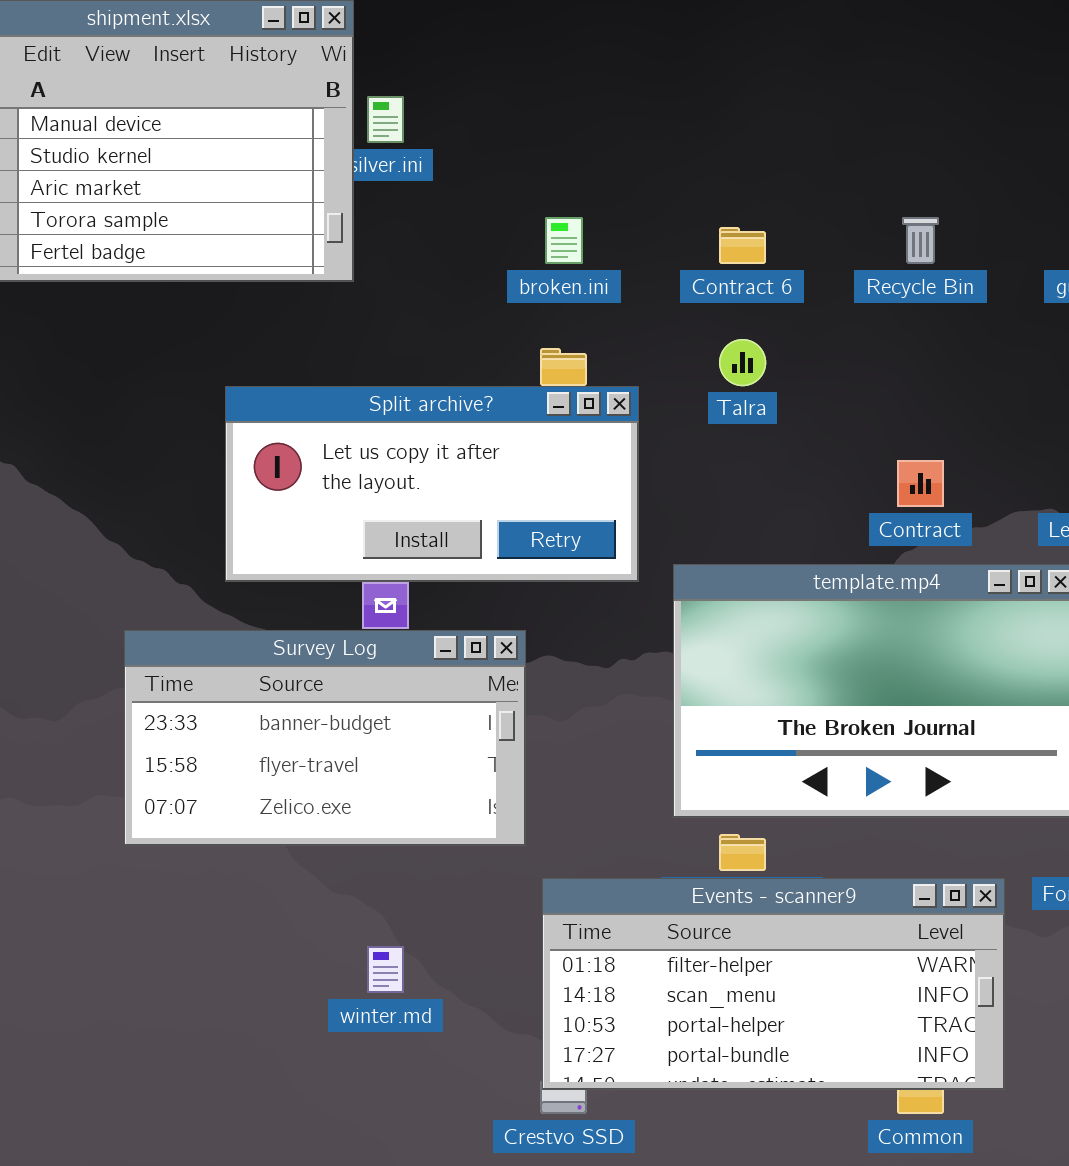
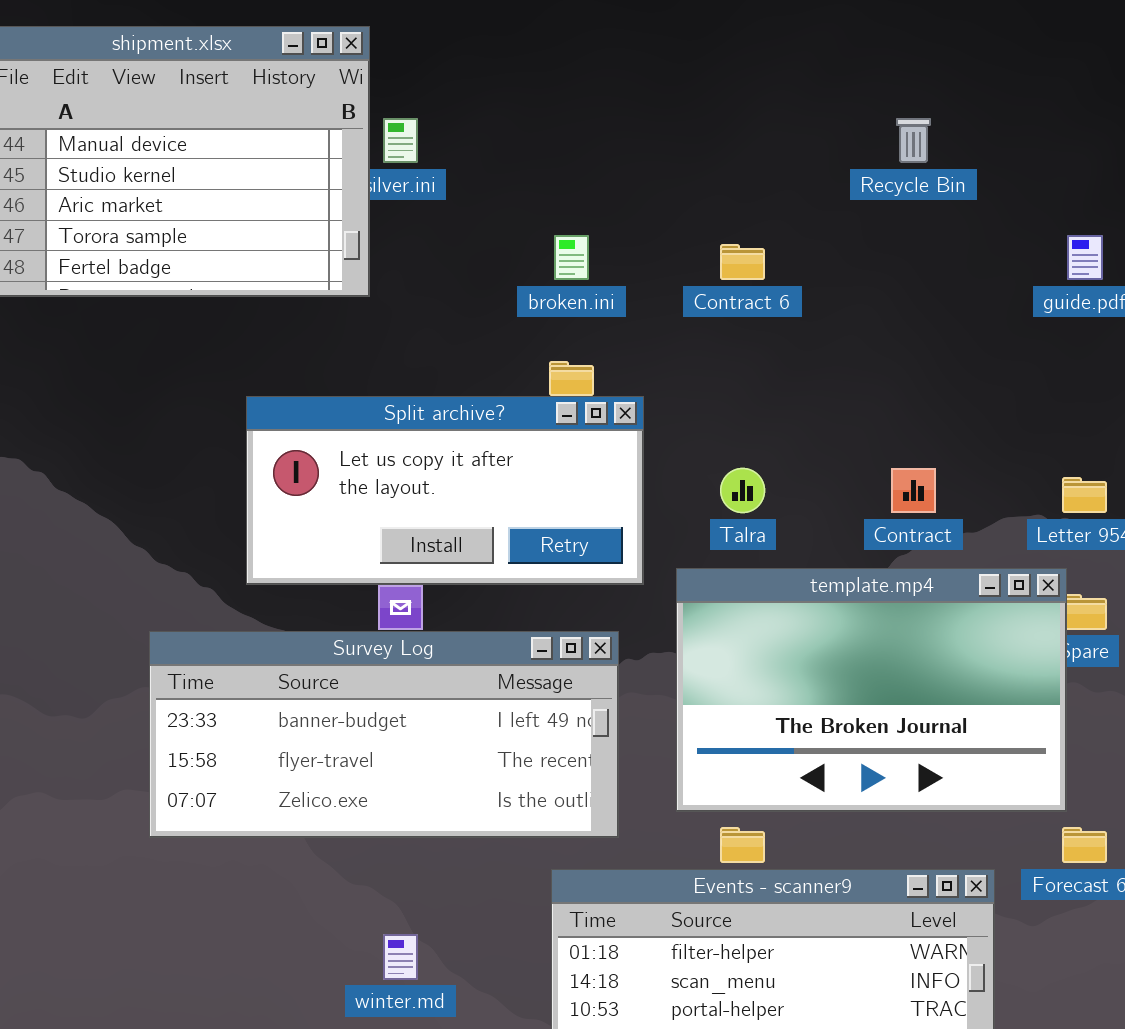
Recycle Bin: [902,217,939,264] -> [896,118,931,163], moved
Talra: [719,339,766,386] -> [720,468,765,513], moved
Survey Log: [124,630,526,846] -> [149,631,619,838], resized

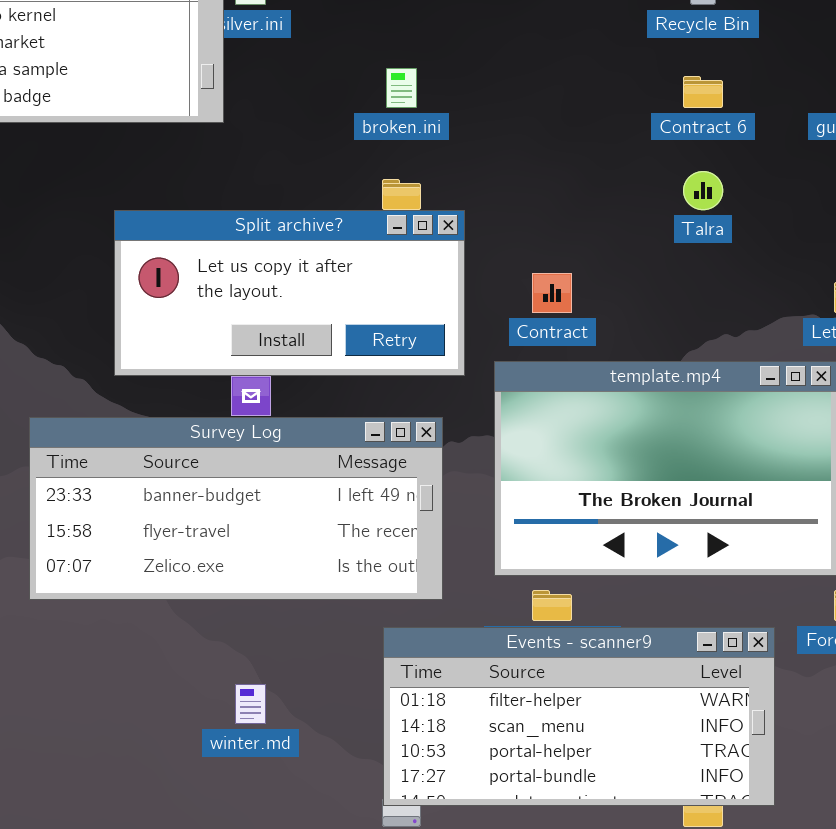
Contract 6: [720,244,765,280] -> [683,76,723,108], moved
Talra: [720,468,765,513] -> [683,171,723,210], moved
Contract: [891,468,936,513] -> [532,273,572,313], moved

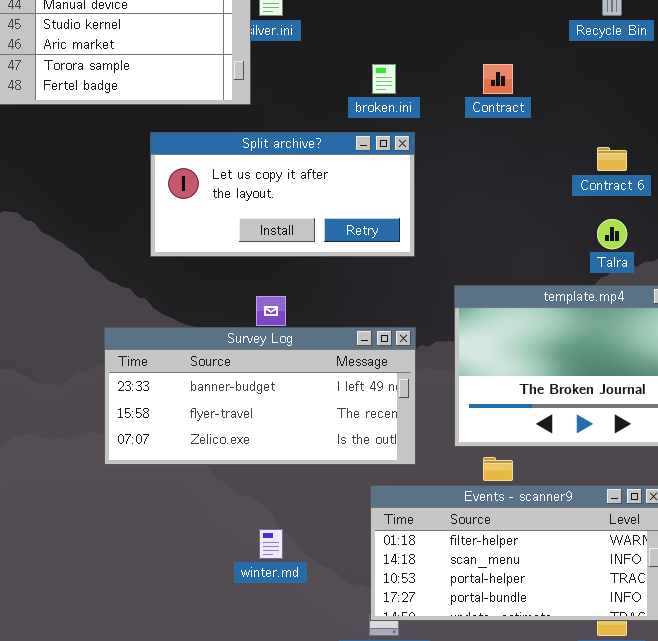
Contract 6: [683,76,723,108] -> [597,147,627,171], moved
Talra: [683,171,723,210] -> [597,219,627,249], moved
Split archive?: [114,210,465,376] -> [150,132,415,257], moved
Contract: [532,273,572,313] -> [483,64,513,94], moved

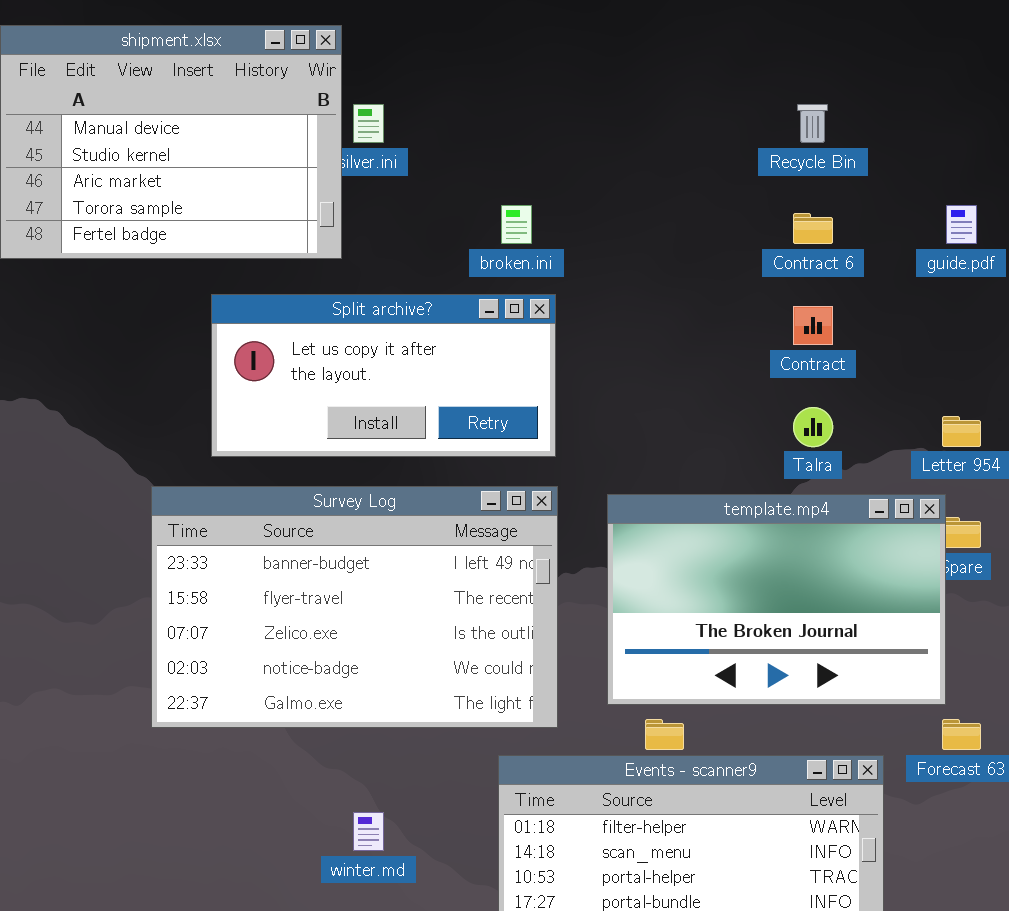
Contract: [483,64,513,94] -> [793,306,833,345], moved
Contract 6: [597,147,627,171] -> [793,213,833,244], moved
Survey Log: [104,327,416,465] -> [151,486,558,728], resized

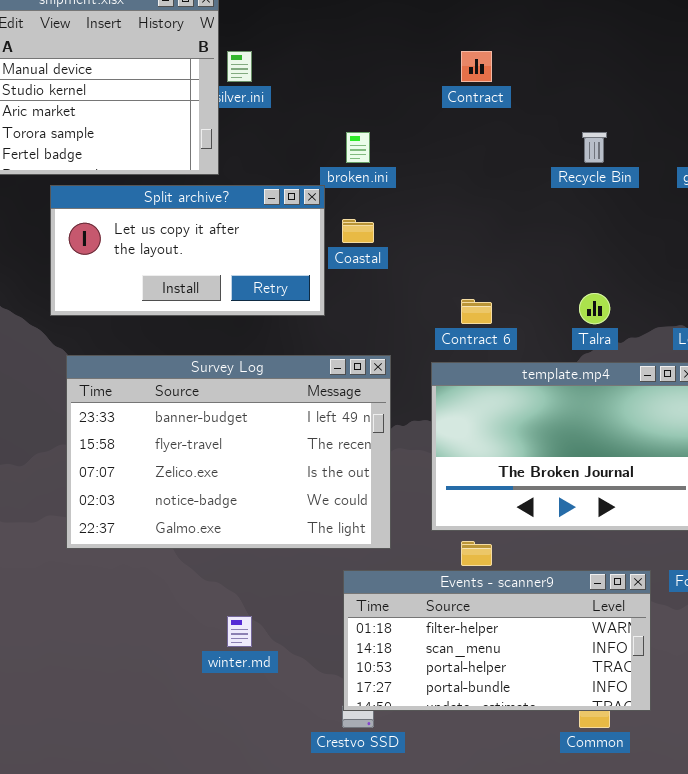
Recycle Bin: [797,104,828,143] -> [582,132,607,163], moved
Contract 6: [793,213,833,244] -> [461,299,492,324], moved
Split archive?: [211,294,556,457] -> [50,185,325,316], moved
Contract: [793,306,833,345] -> [461,51,492,82], moved

